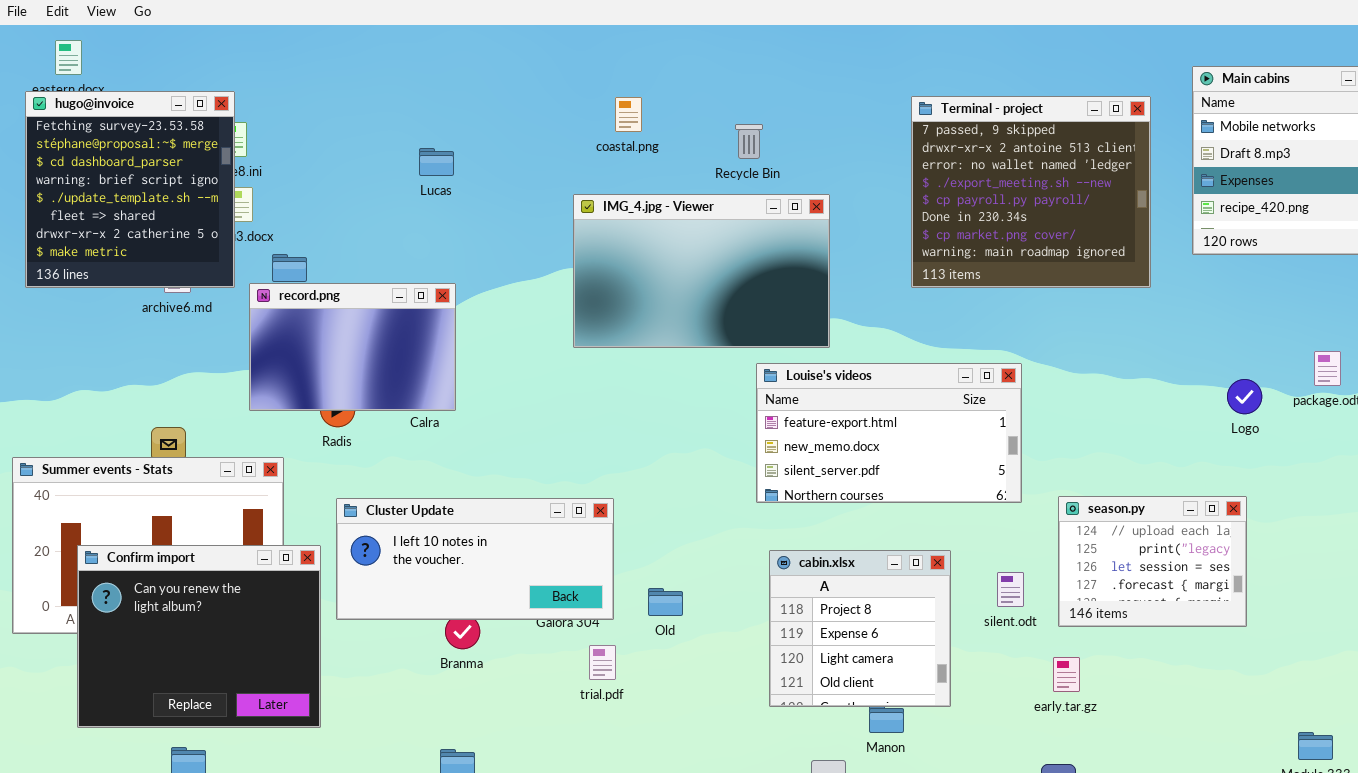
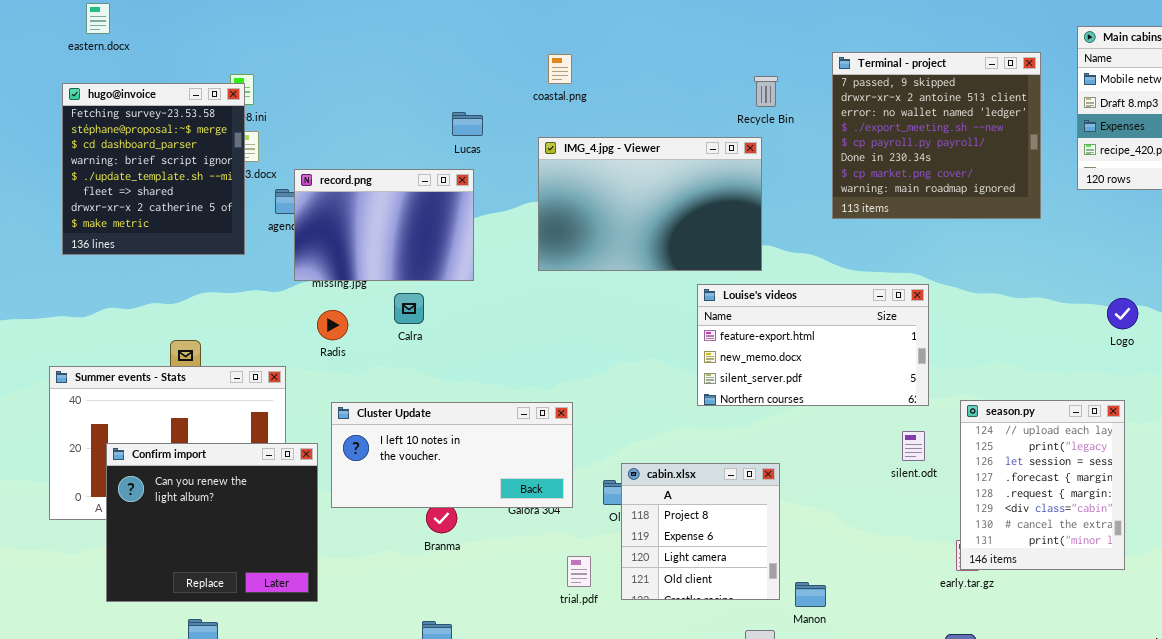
hugo@invoice: [25,91,235,288] -> [62,83,245,255], moved
coastal.png: [615,97,642,132] -> [548,54,572,84], moved
Recycle Bin: [735,124,763,159] -> [754,76,778,107], moved
Lucas: [419,148,454,176] -> [452,112,483,136], moved
record.png: [249,283,456,411] -> [294,169,474,281], moved
season.py: [1058,496,1247,627] -> [960,400,1125,570], resized
cabin.xlsx: [769,550,951,707] -> [621,463,780,600], moved
silent.odt: [997,572,1024,607] -> [902,431,925,461], moved
trial.pdf: [589,645,616,680] -> [567,556,591,587], moved

